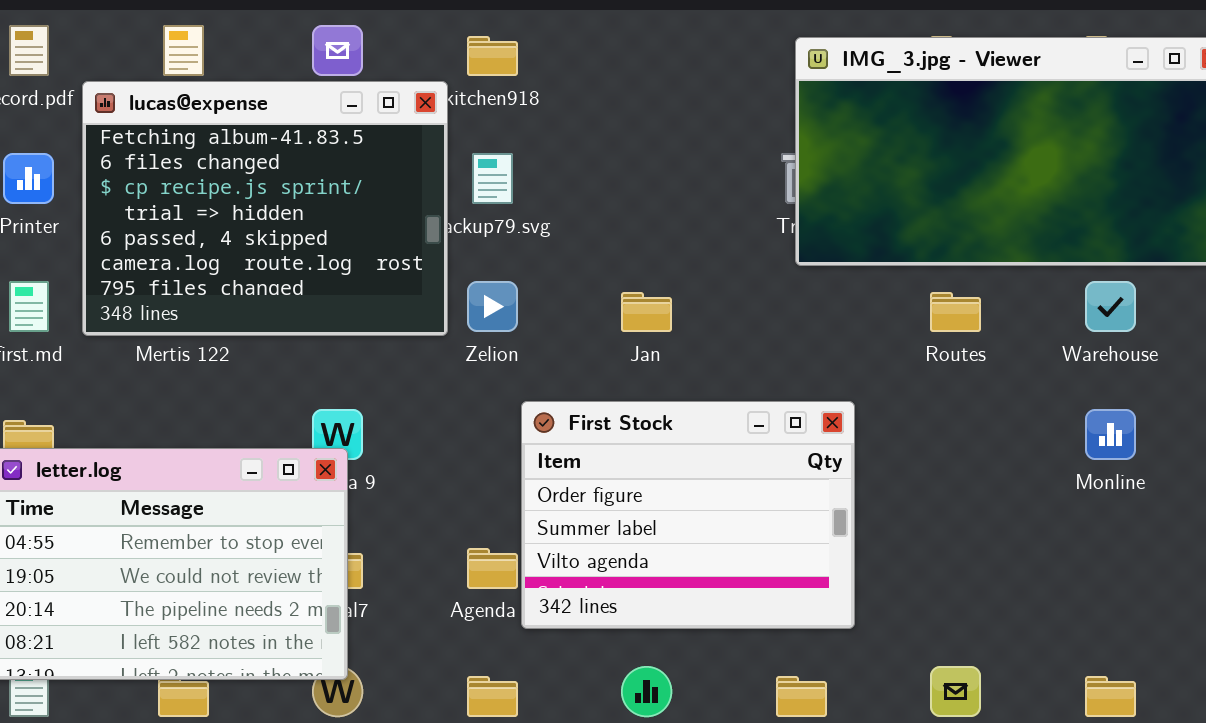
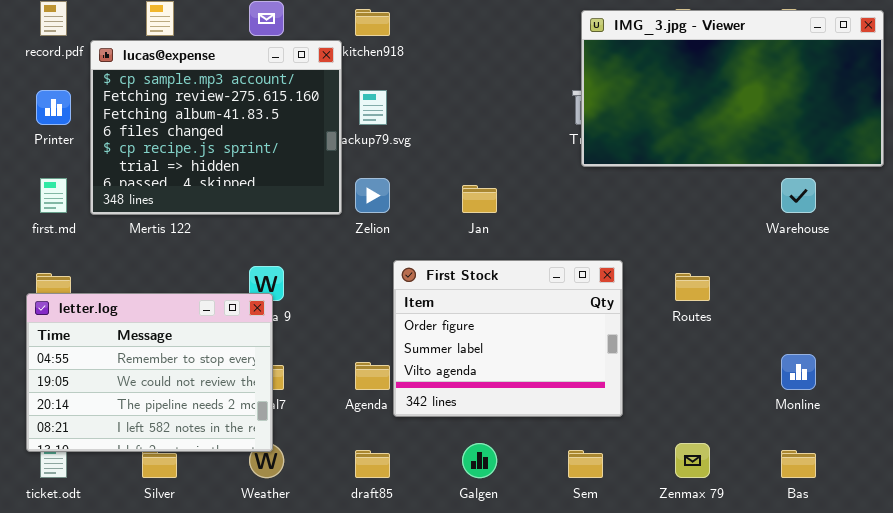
lucas@expense: [82,81,448,336] -> [90,40,342,215], scrolled up 2 rows
Routes: [930,292,981,332] -> [675,273,710,301], moved
Monline: [1085,409,1136,460] -> [781,354,816,390], moved

